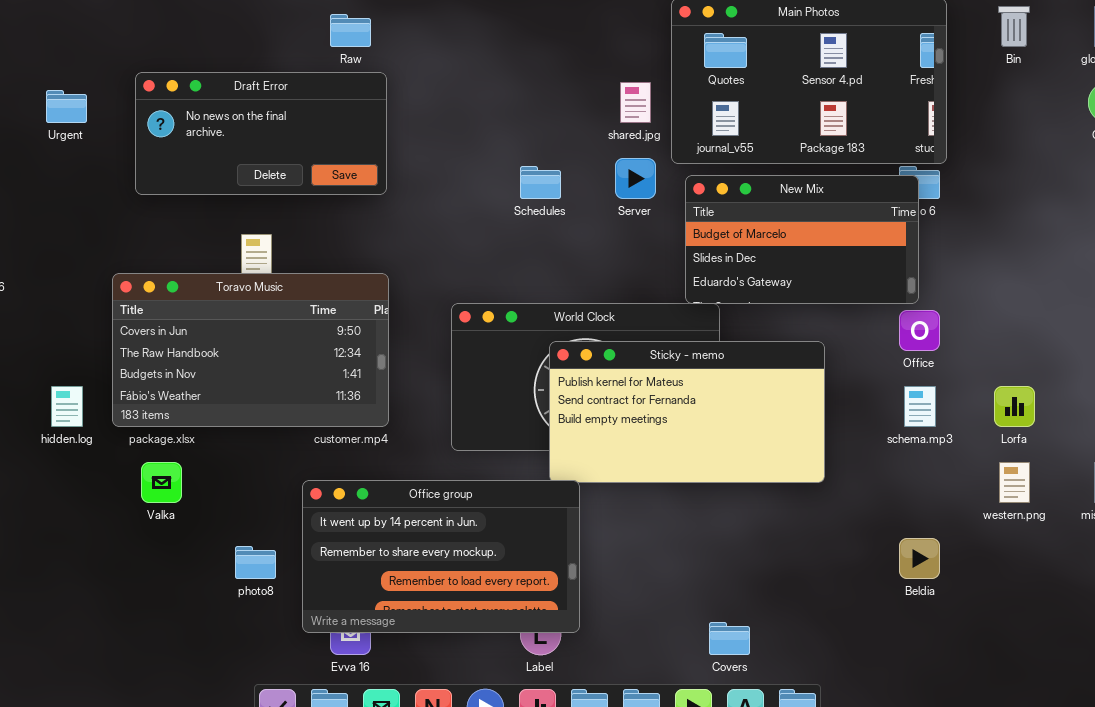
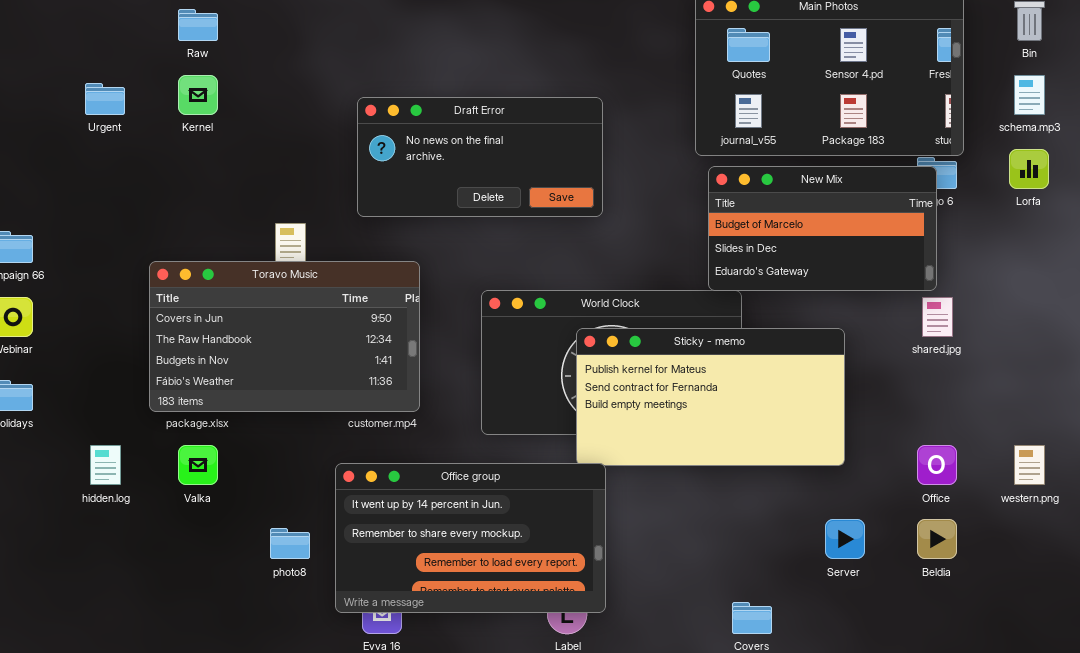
Raw: [330,14,371,47] -> [178,9,218,41], moved
Draft Error: [135,72,387,195] -> [357,97,603,217], moved
shared.jpg: [620,82,651,123] -> [922,297,953,337], moved
Server: [615,158,656,199] -> [825,519,865,559], moved
Office: [899,310,940,351] -> [917,445,957,485], moved
hidden.log: [51,386,83,427] -> [90,445,121,485], moved
schema.mp3: [904,386,936,427] -> [1014,75,1045,115], moved
Lorfa: [994,386,1035,427] -> [1009,149,1049,189], moved

